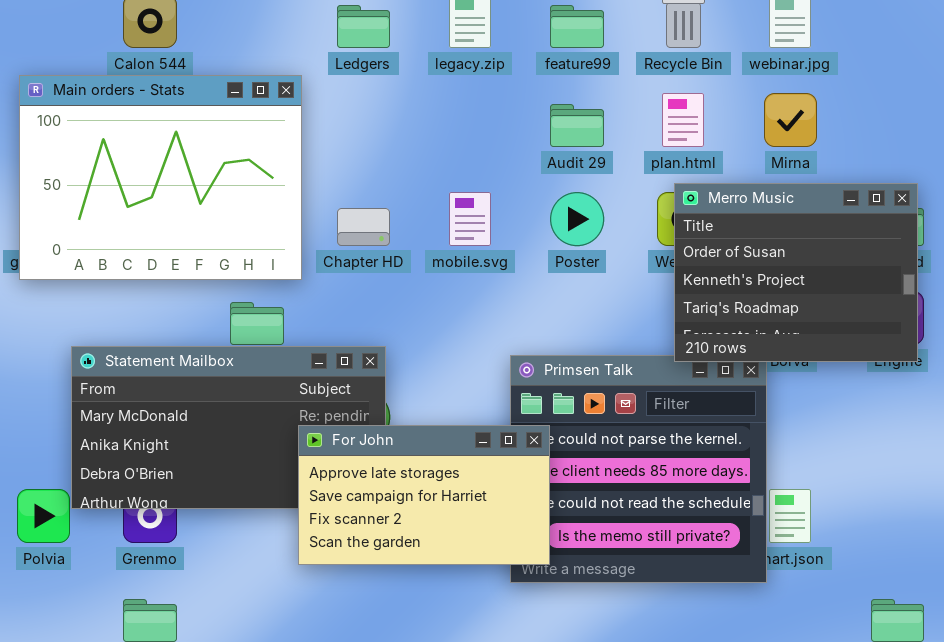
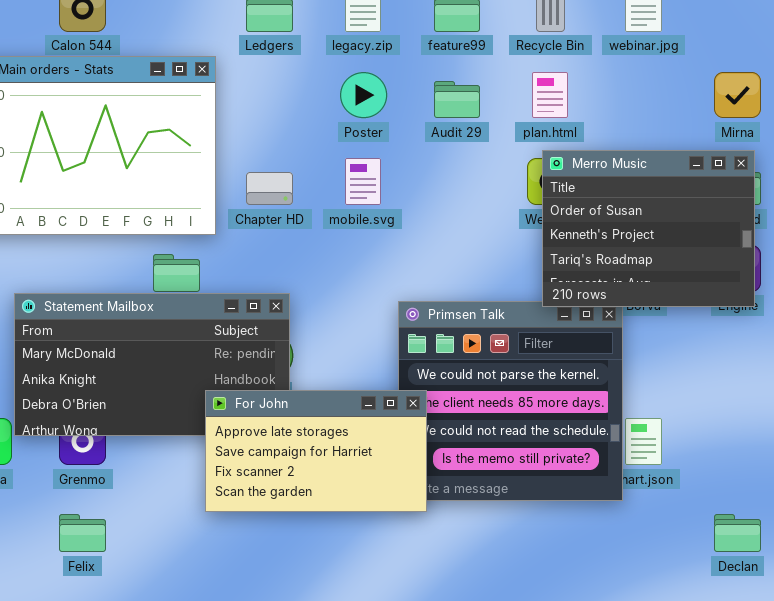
Mirna: [764,93,817,147] -> [714,72,761,118], moved
Poster: [550,192,604,246] -> [340,72,387,118], moved
For John: [298,425,550,565] -> [205,390,427,512], moved

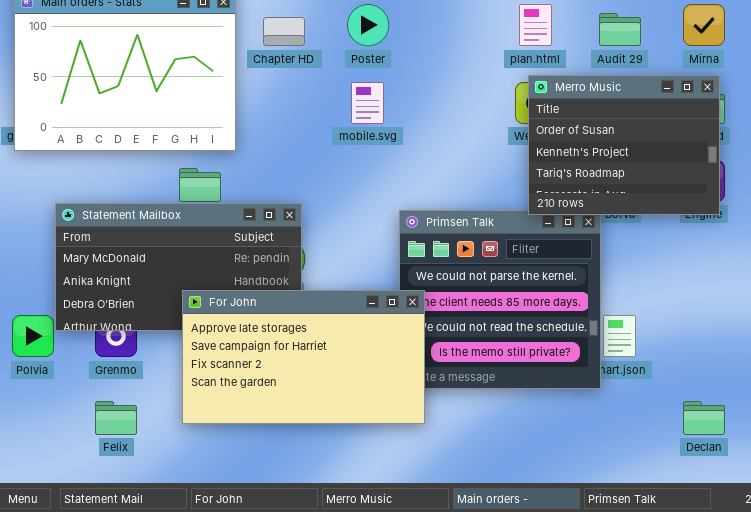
Audit 29: [434,81,480,118] -> [599,13,641,46], moved
Chapter HD: [246,172,293,205] -> [263,17,305,46], moved
For John: [205,390,427,512] -> [182,290,425,424], resized

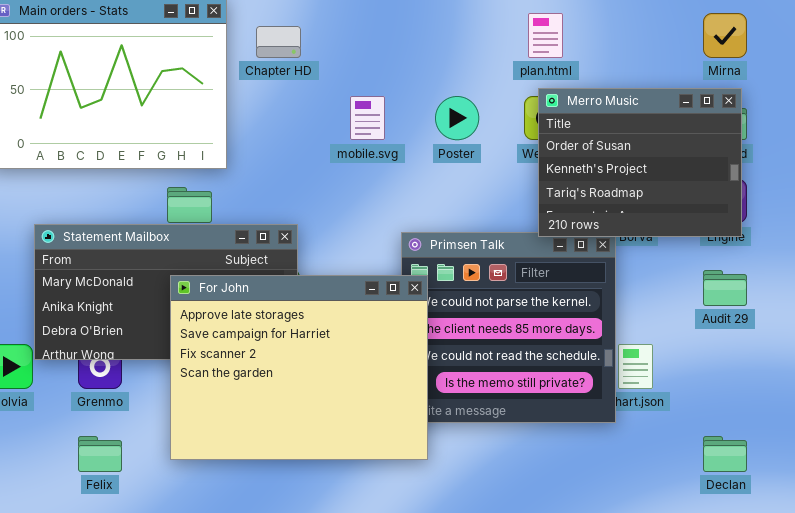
Poster: [347,4,389,46] -> [435,96,479,140], moved
Audit 29: [599,13,641,46] -> [703,270,747,306], moved
For John: [182,290,425,424] -> [170,275,428,460], resized

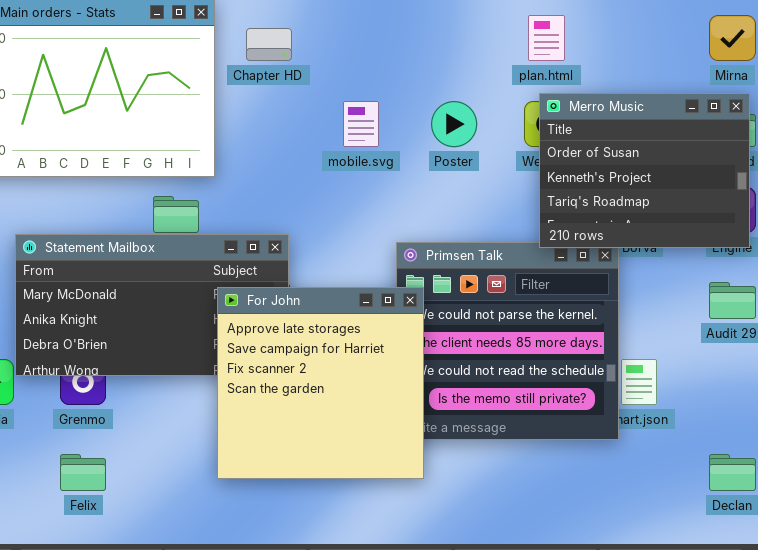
For John: [170,275,428,460] -> [217,287,424,479], resized

